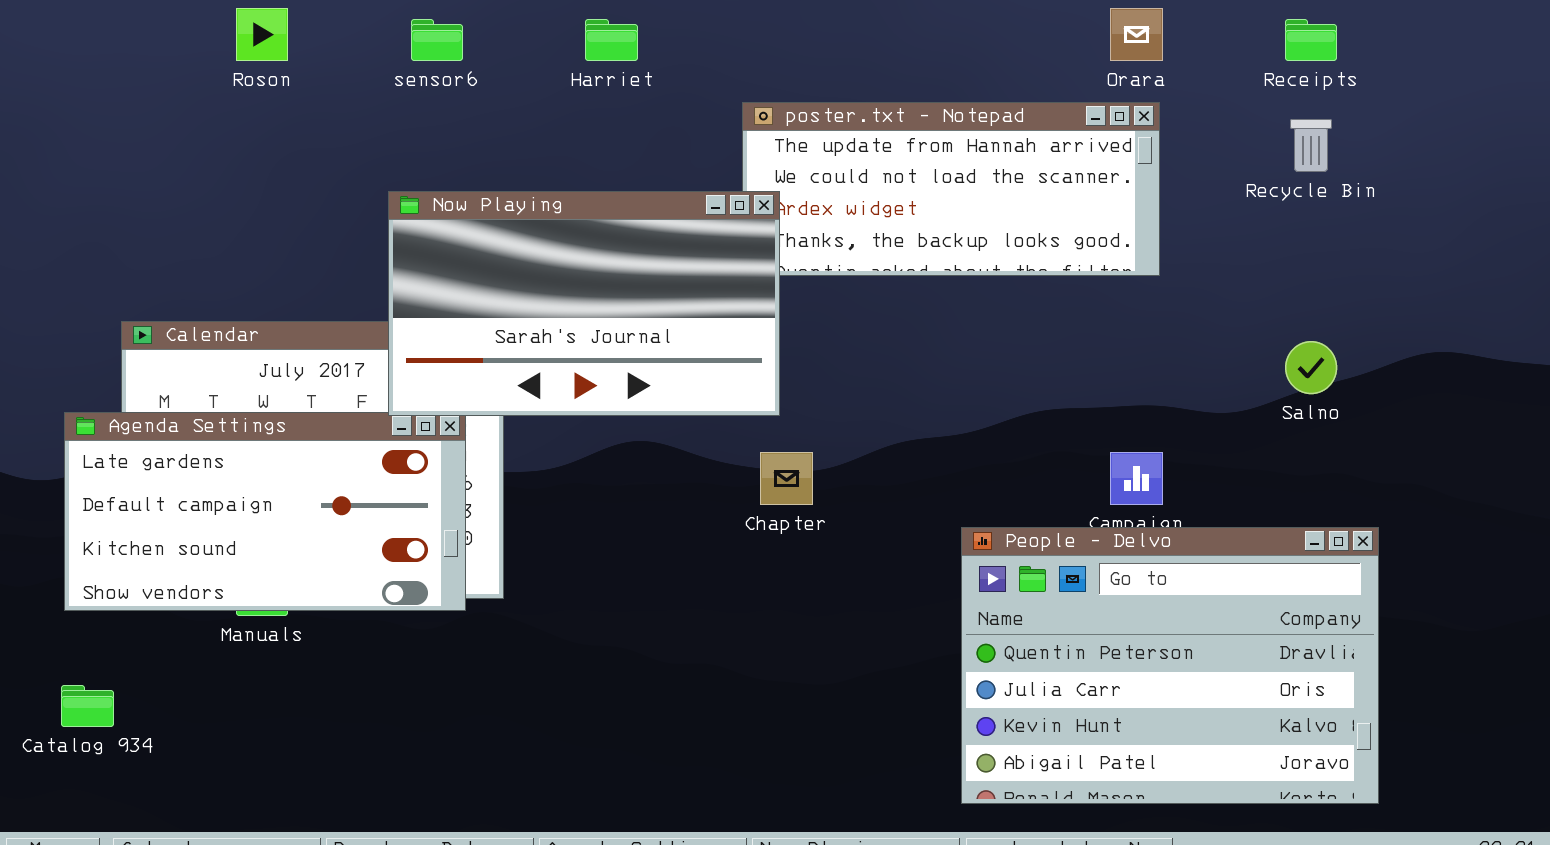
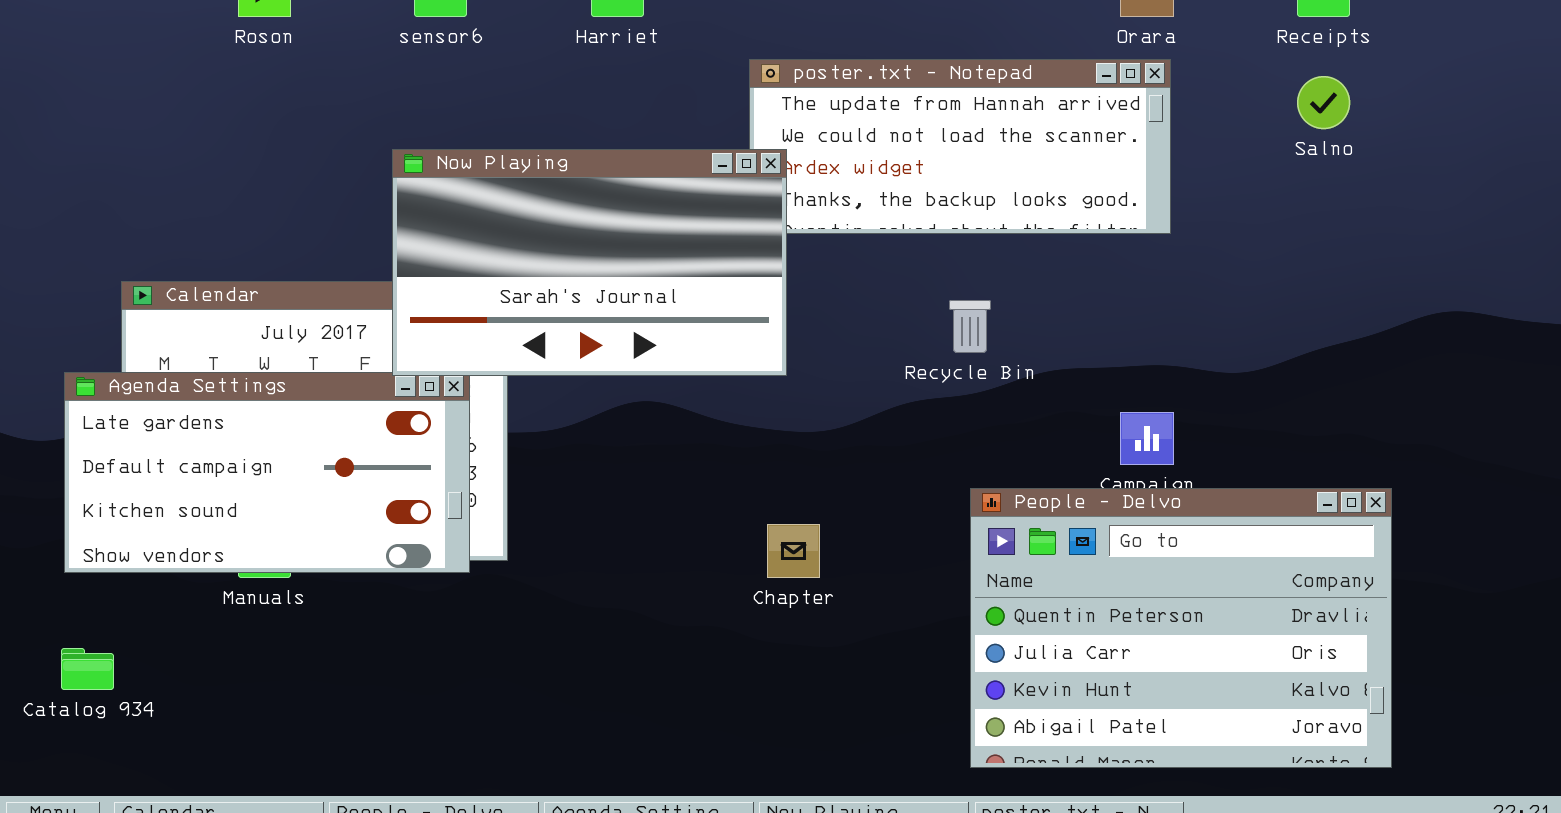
Recycle Bin: [1290,119,1332,172] -> [949,300,991,353], moved
Salno: [1285,341,1337,394] -> [1297,76,1350,129], moved
Chapter: [760,452,813,505] -> [767,524,820,578], moved

